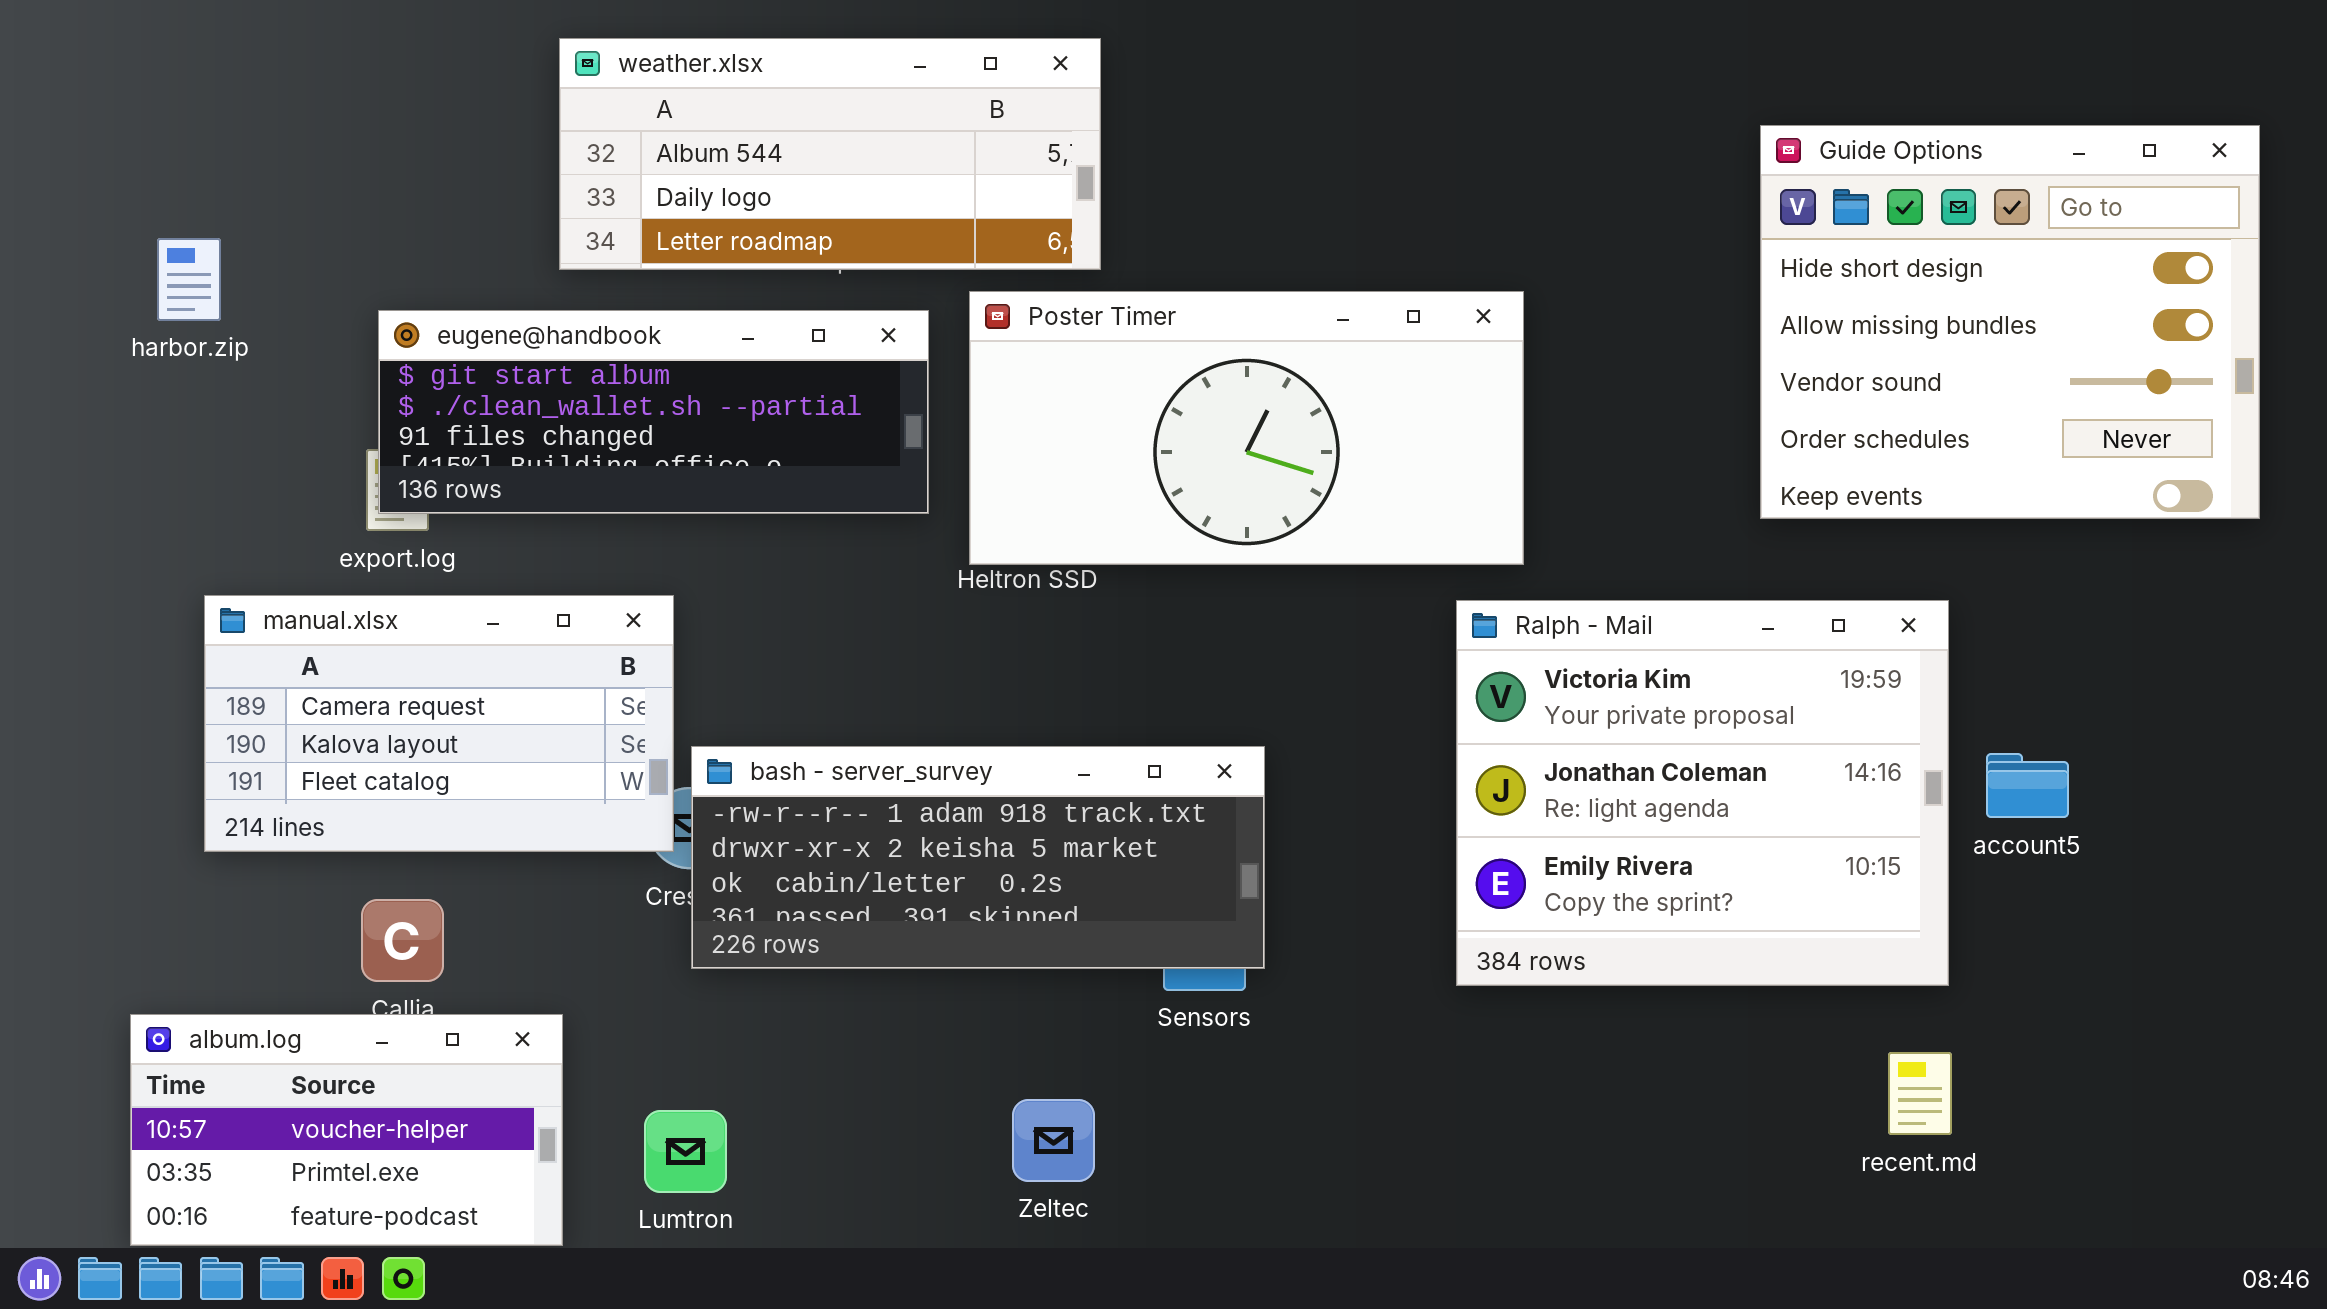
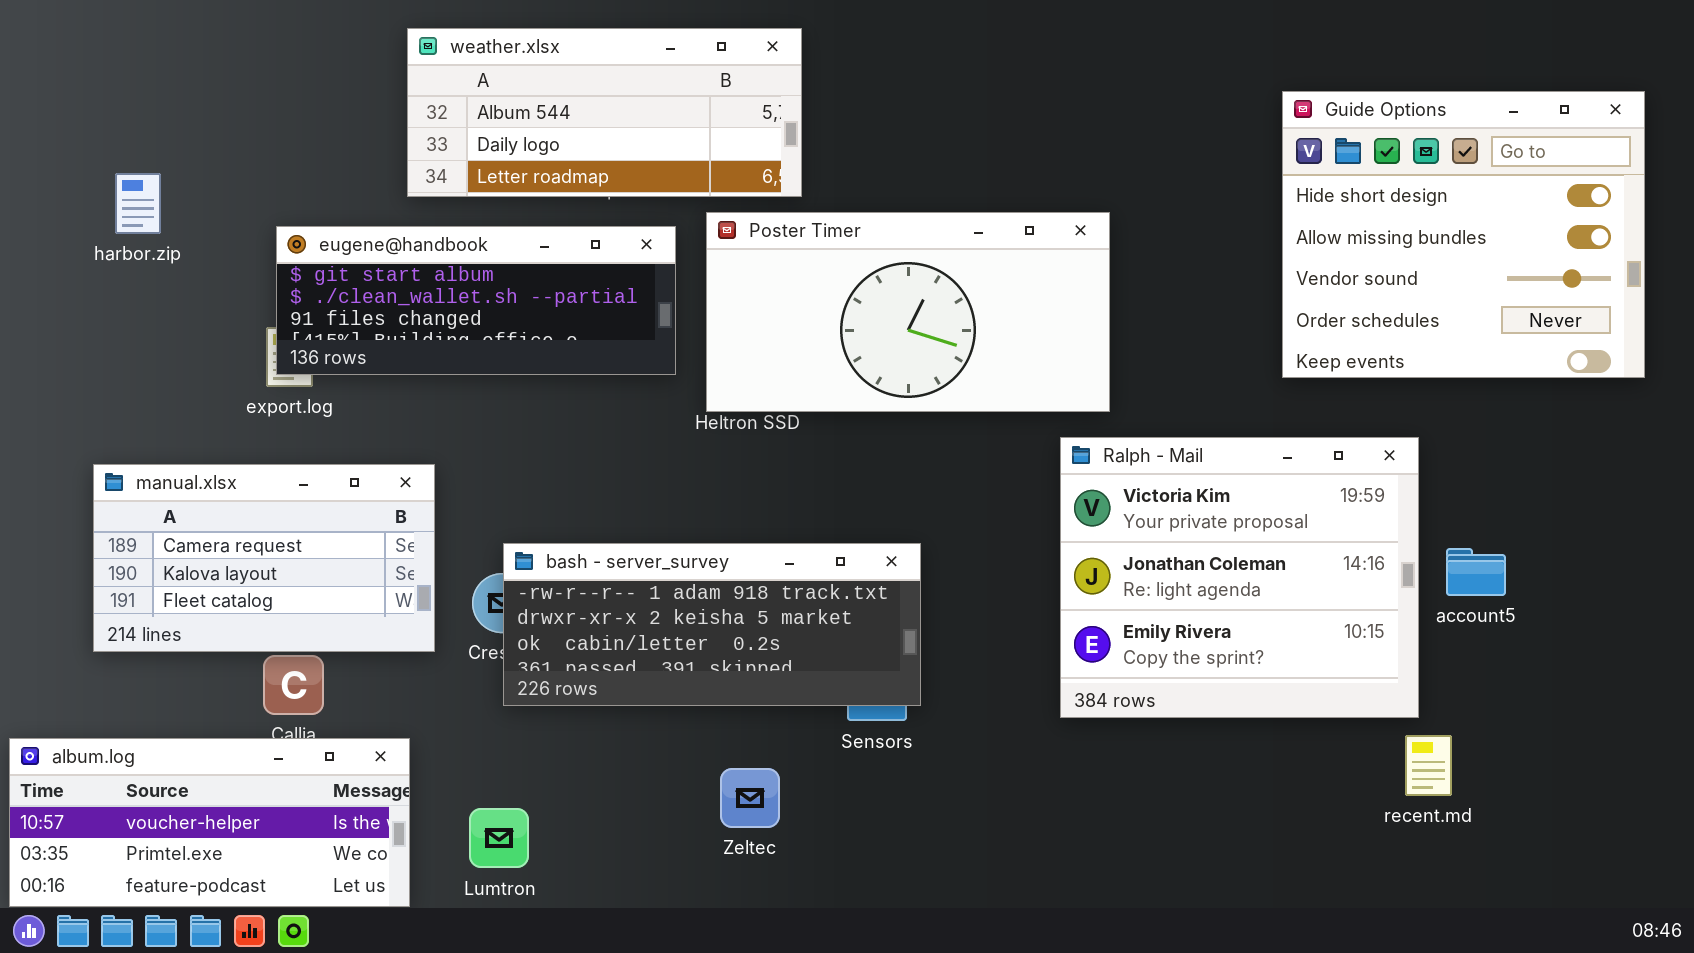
manual.xlsx: [204,595,674,852] -> [93,464,435,652], moved
album.log: [130,1014,563,1246] -> [9,738,410,907], resized
recent.md: [1888,1052,1952,1135] -> [1405,735,1452,796], moved
Zeltec: [1012,1099,1095,1182] -> [720,768,780,828], moved

